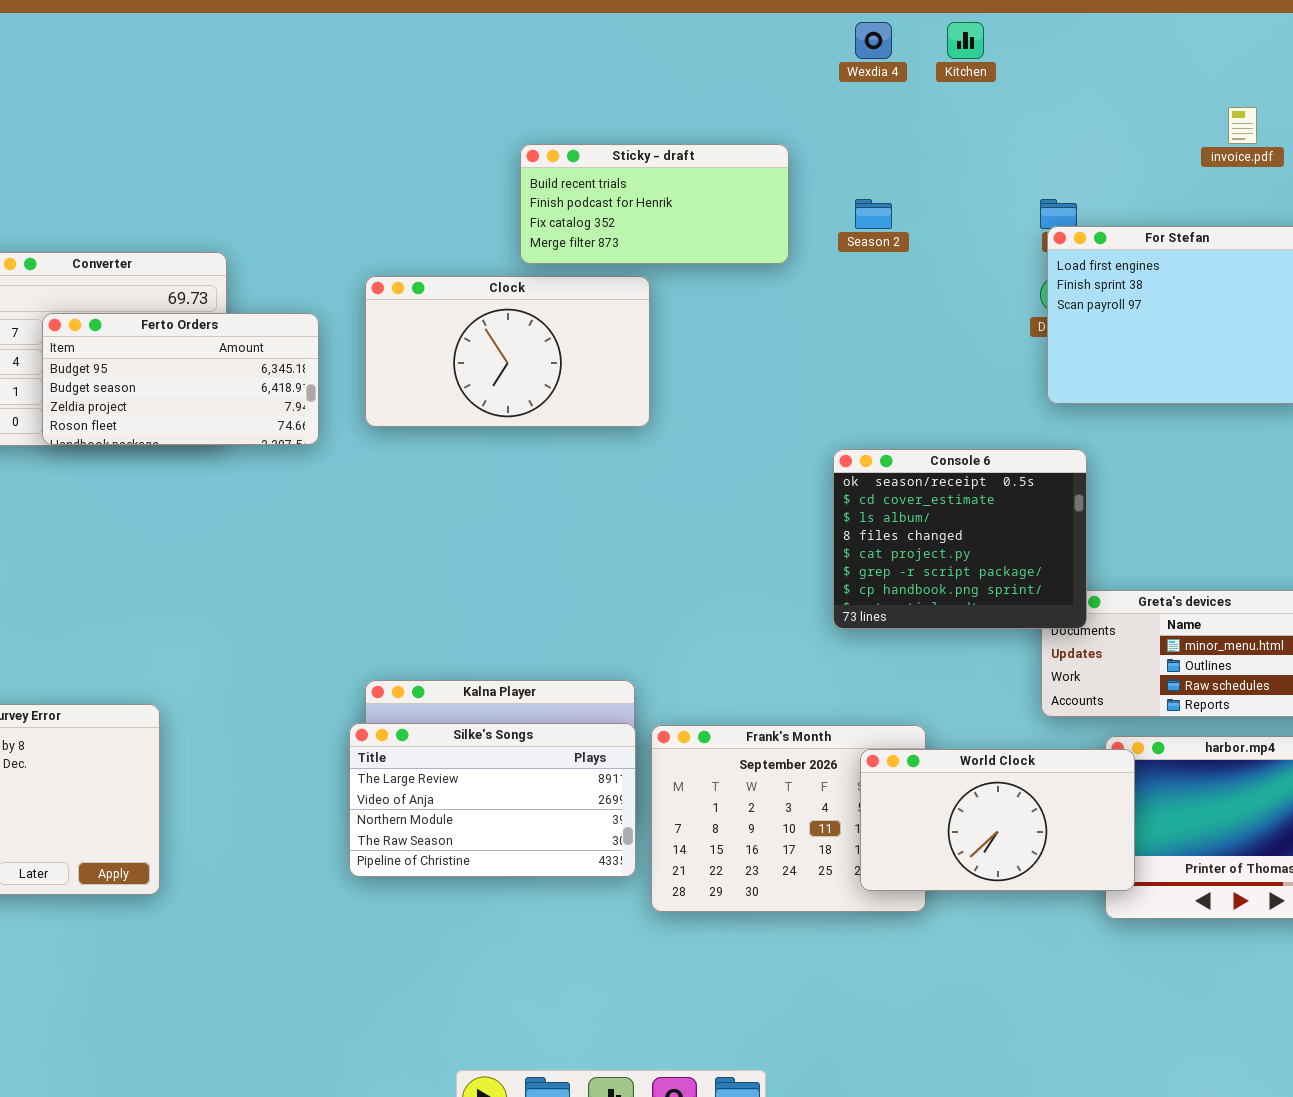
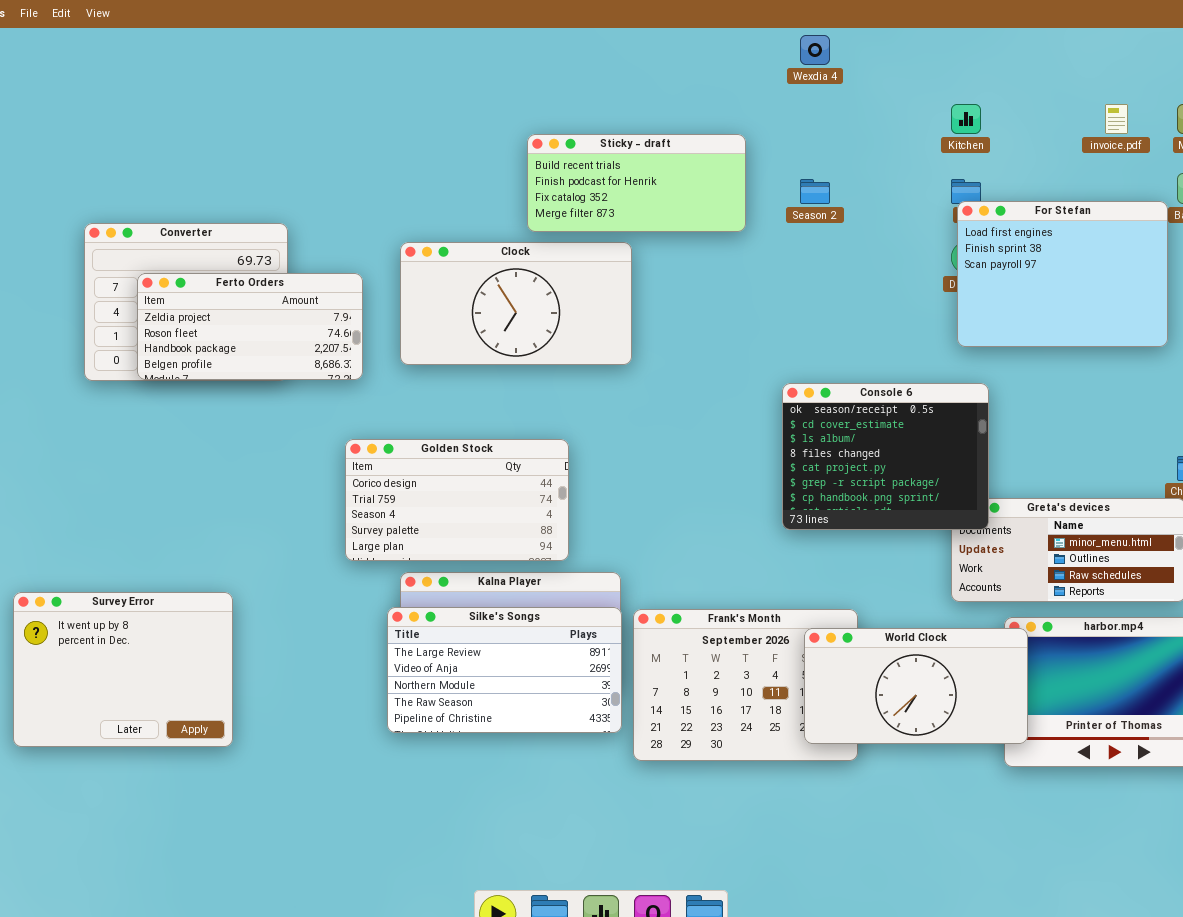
Kitchen: [947,22,984,59] -> [951,104,981,134], moved
Ferto Orders: [42,313,319,445] -> [137,273,363,380], scrolled down 2 rows
Golden Stock: none -> [345,439,569,561], opened

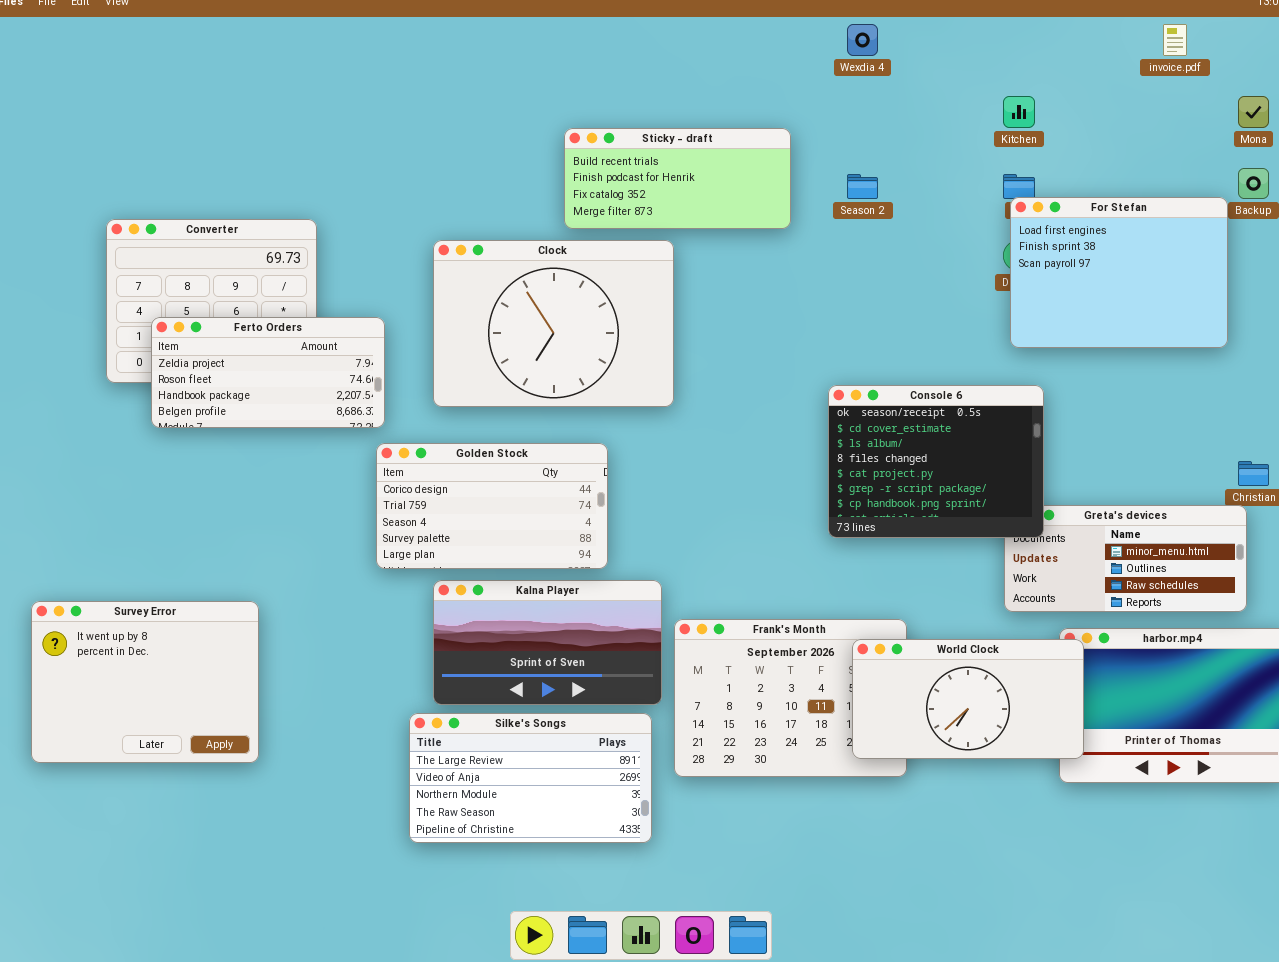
invoice.pdf: [1105,104,1128,134] -> [1163,24,1187,56], moved
Clock: [400,242,632,365] -> [433,240,674,407], resized
Ferto Orders: [137,273,363,380] -> [151,317,385,428], moved
Silke's Songs: [387,607,622,733] -> [409,713,652,843], moved

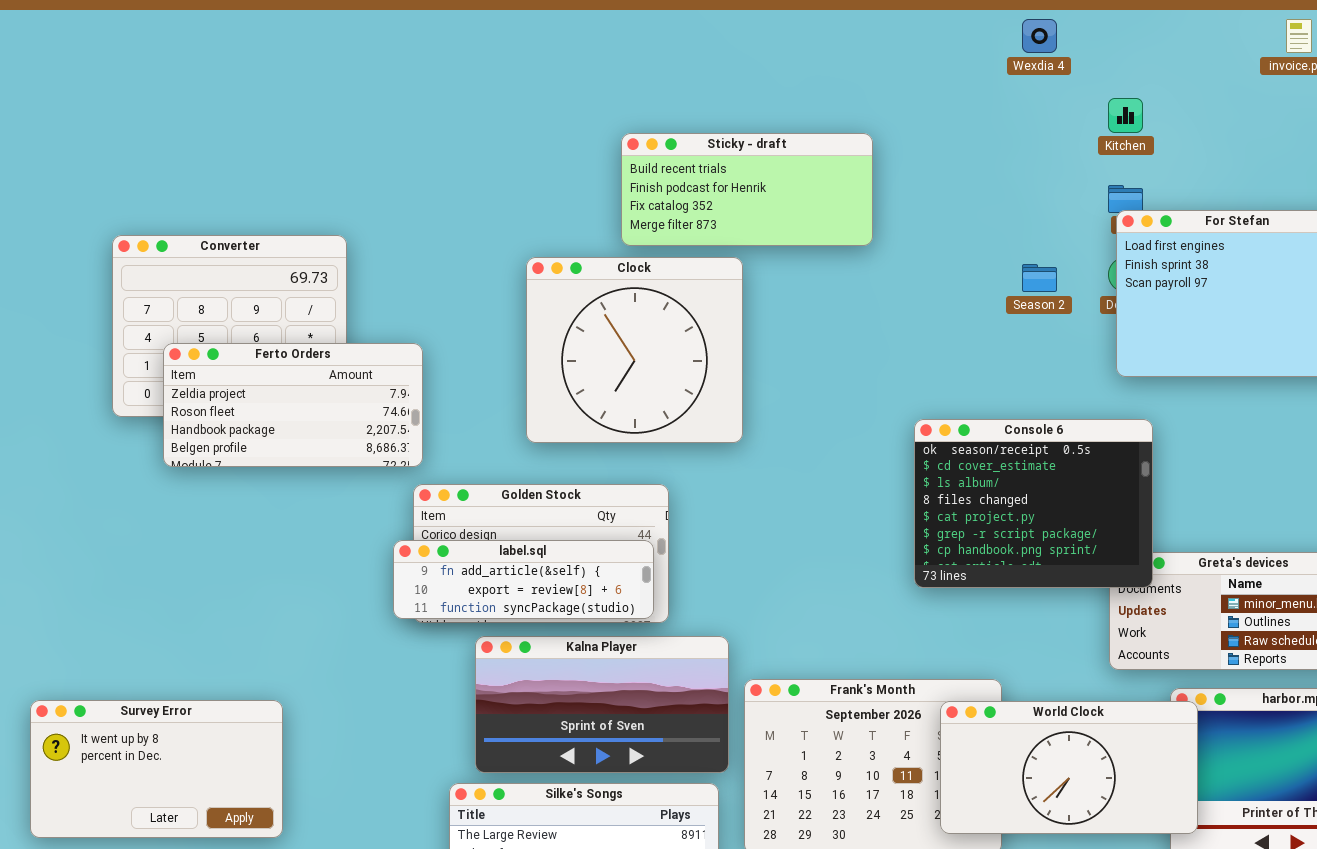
Wexdia 4: [847,24,878,56] -> [1022,19,1057,53], moved
Season 2: [847,174,878,199] -> [1022,264,1057,292], moved
Clock: [433,240,674,407] -> [526,257,743,443], resized
label.sql: none -> [393,540,654,619], opened
Survey Error: [31,601,259,763] -> [30,700,283,838], resized

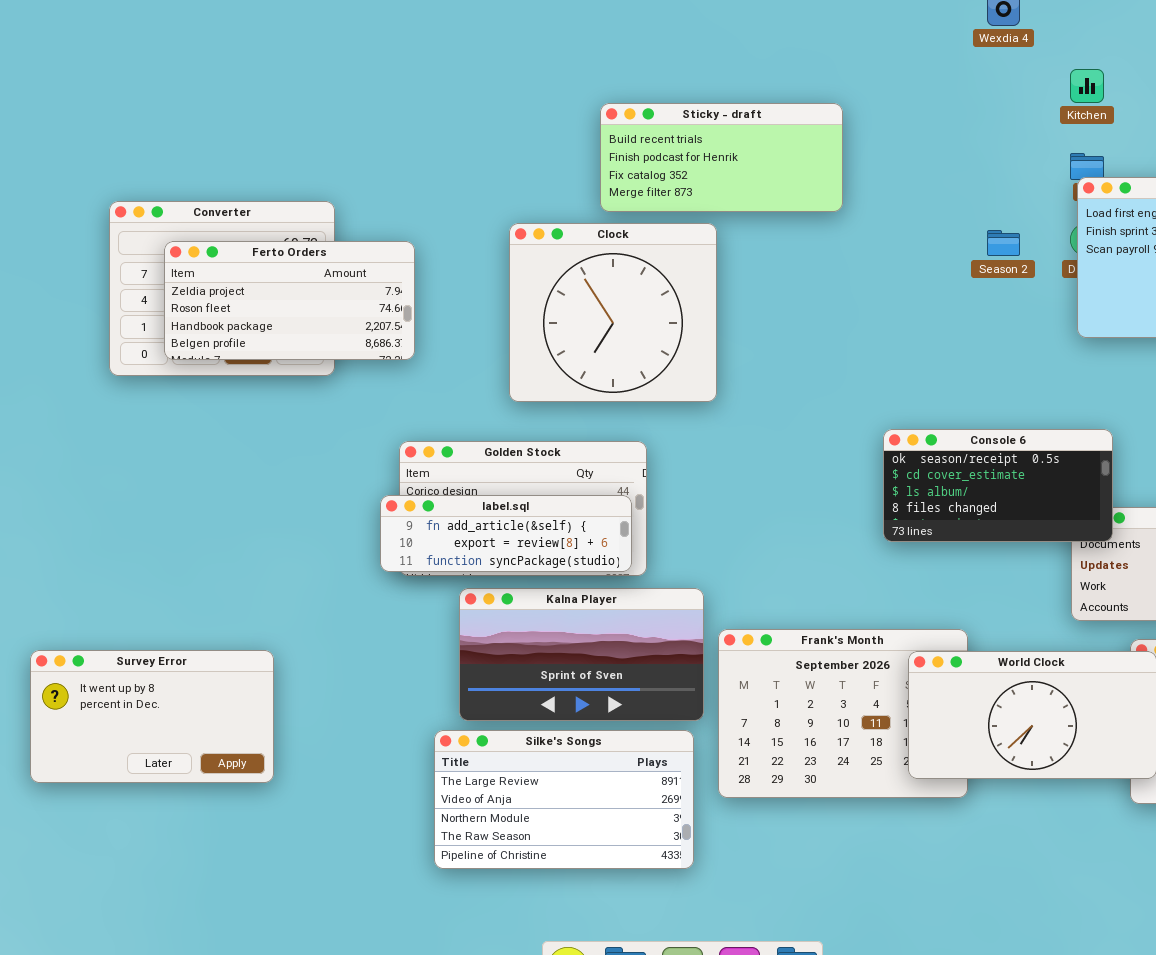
Ferto Orders: [163,343,423,467] -> [164,241,415,360], moved
Console 6: [914,419,1153,588] -> [883,429,1113,542], resized

